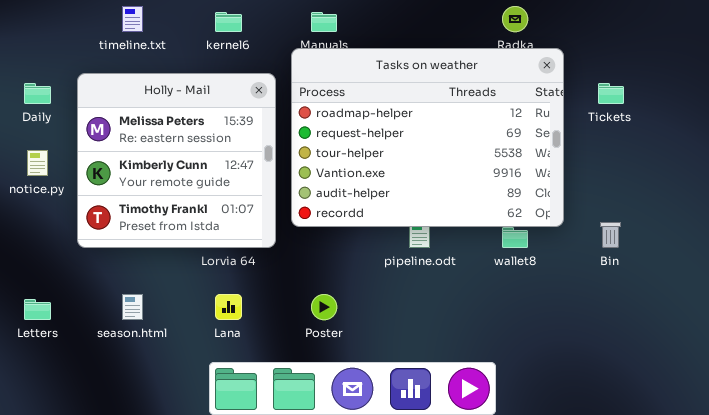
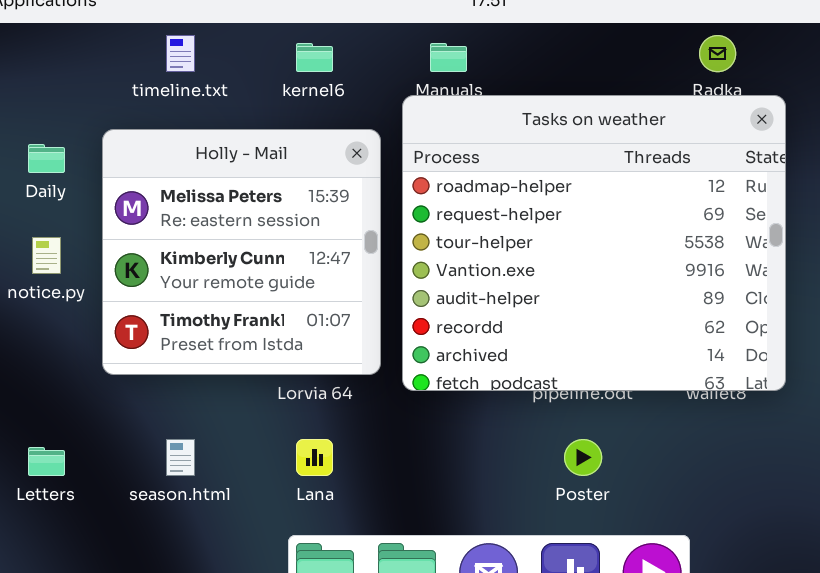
Tasks on weather: [291,48,564,227] -> [402,95,786,391], resized
Poster: [311,294,337,320] -> [564,439,602,476], moved

